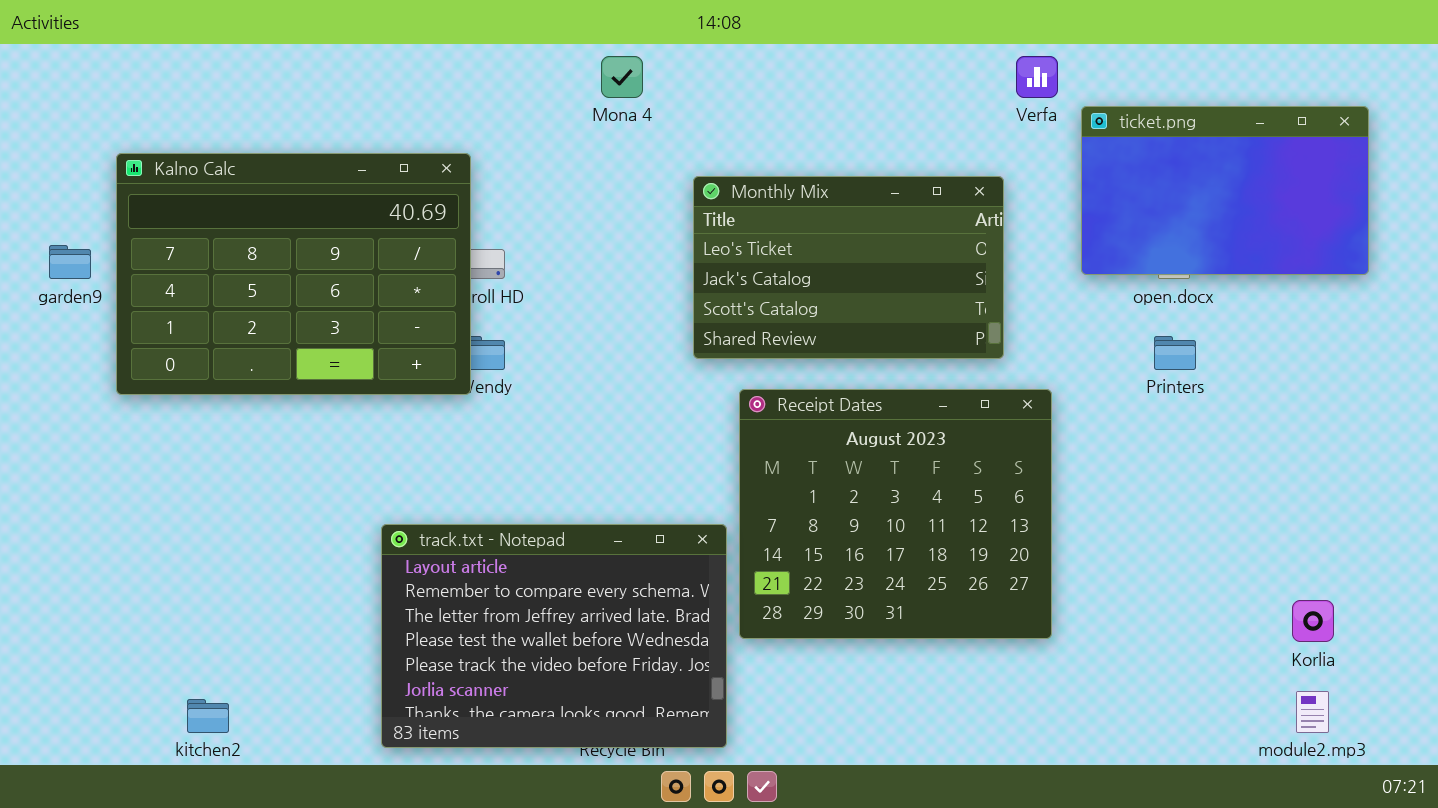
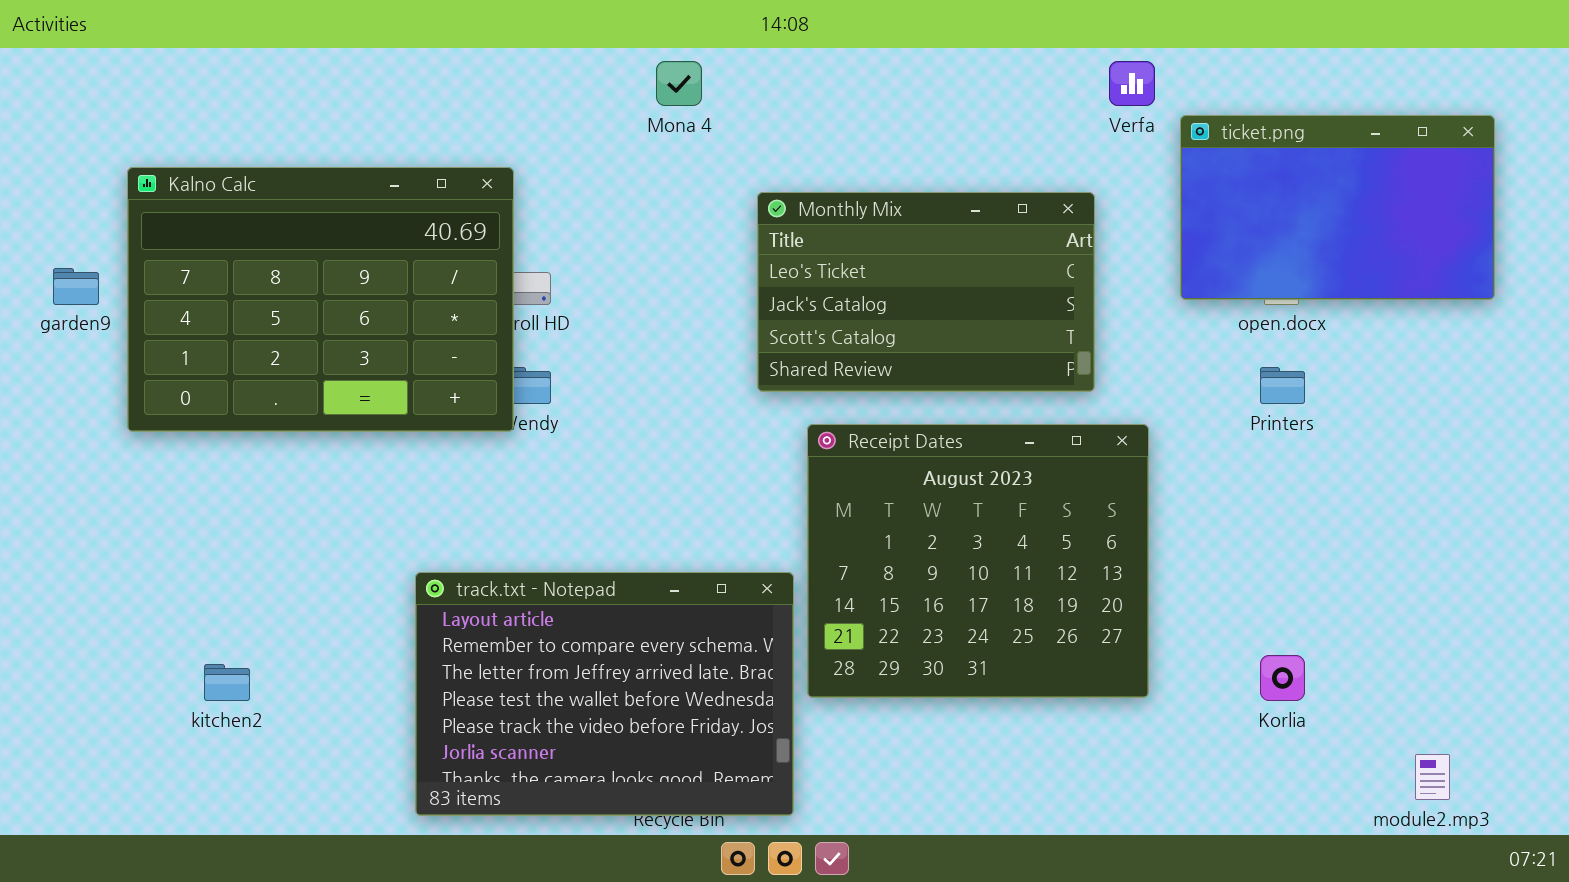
Korlia: [1292,600,1334,642] -> [1260,655,1305,701], moved
kitchen2: [187,699,229,733] -> [204,664,250,701], moved

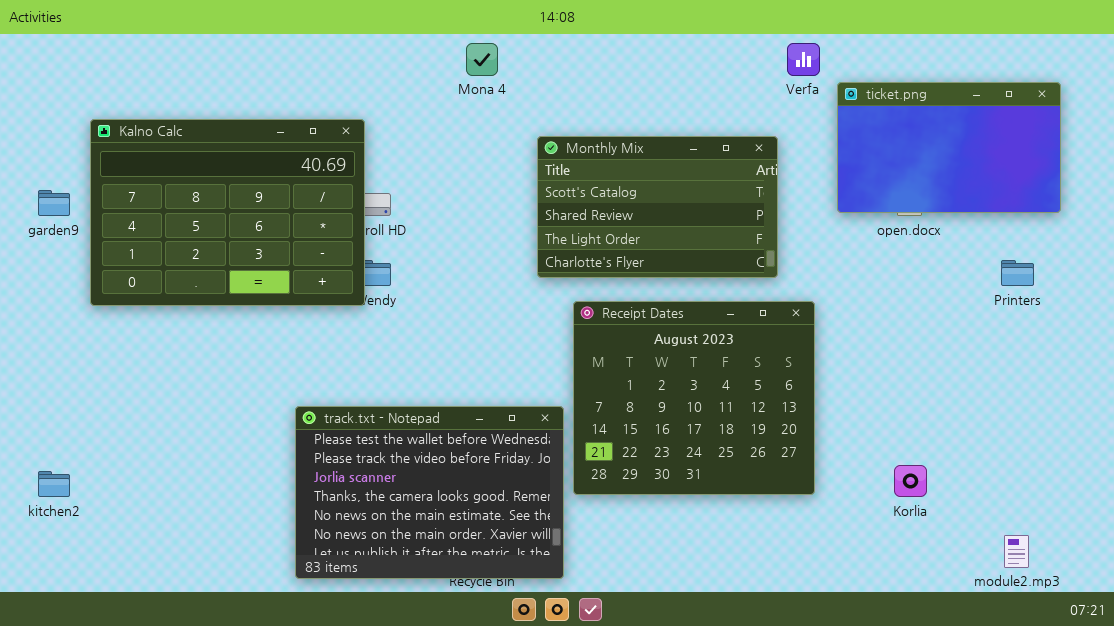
Monthly Mix: [757,192,1095,392] -> [537,136,778,278], scrolled down 2 rows
Printers: [1260,367,1305,404] -> [1001,260,1034,286], moved
track.txt - Notepad: [415,572,794,816] -> [295,406,564,579], scrolled down 3 rows
kitchen2: [204,664,250,701] -> [38,471,70,497], moved

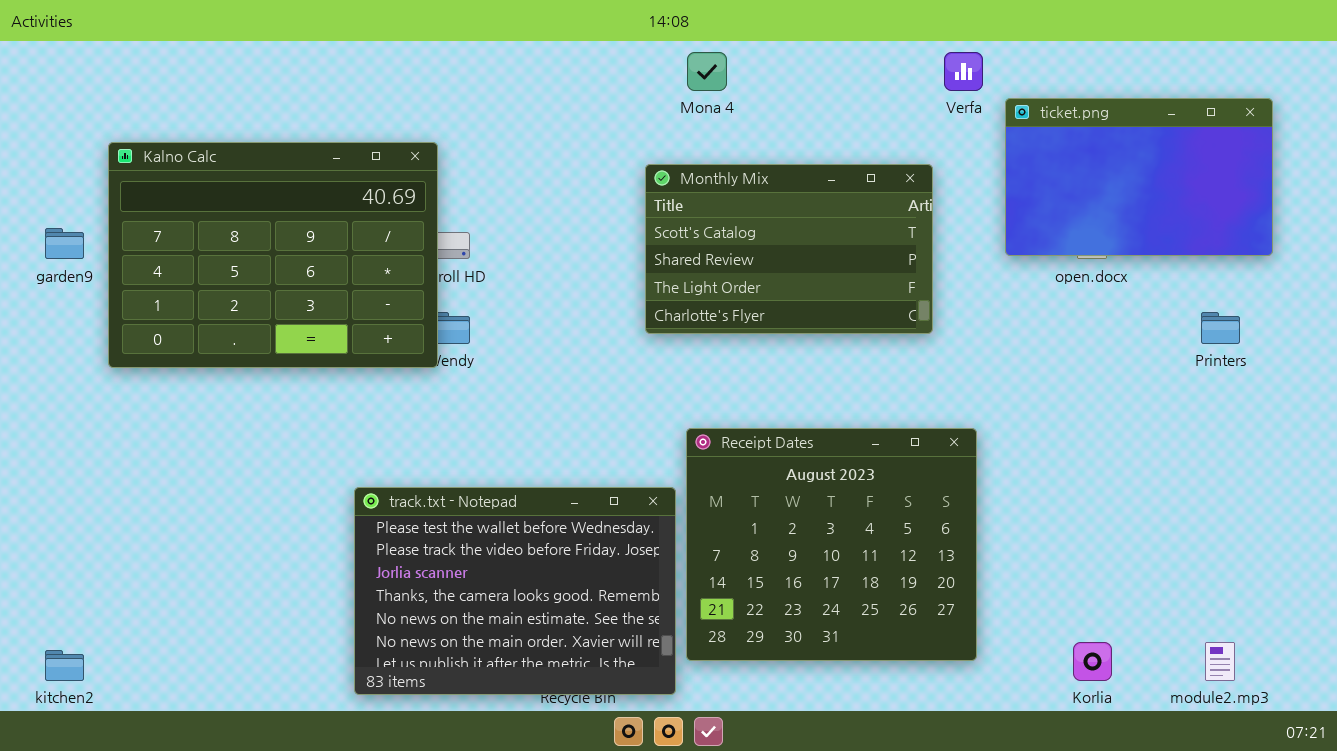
Mona 4: [466,43,498,76] -> [687,52,727,91], moved
Receipt Dates: [573,301,815,495] -> [686,428,977,661], moved
Korlia: [894,465,927,497] -> [1073,642,1112,681], moved
kitchen2: [38,471,70,497] -> [45,650,84,681], moved

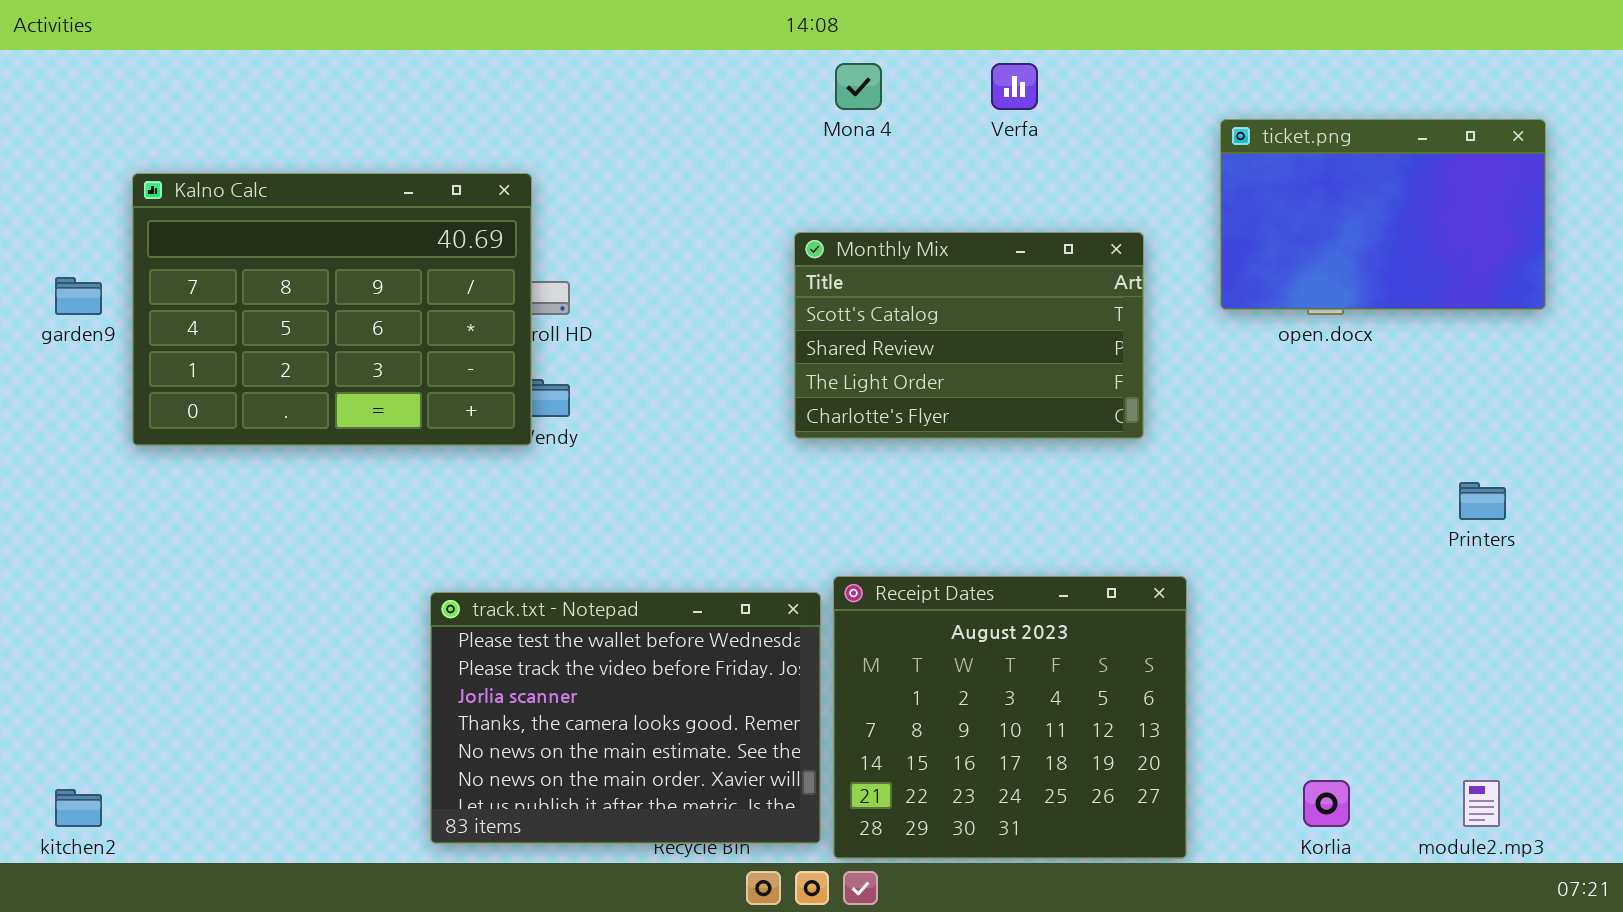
Verfa: [944,52,983,91] -> [991,63,1038,110], moved
Monthly Mix: [645,164,933,334] -> [794,232,1144,439], moved
Printers: [1201,312,1240,344] -> [1459,482,1506,520], moved
Receipt Dates: [686,428,977,661] -> [833,576,1187,859], moved

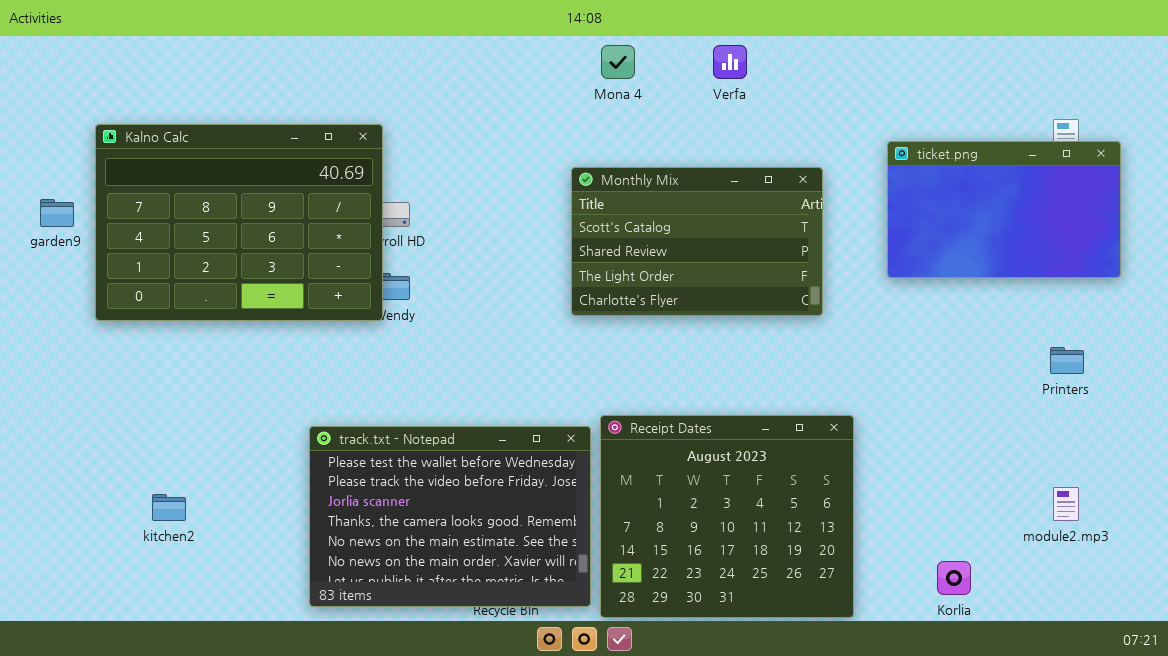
ticket.png: [1220,119,1546,310] -> [887,141,1121,278], moved
module2.mp3: [1463,780,1500,827] -> [1053,487,1079,521], moved
kitchen2: [55,789,102,827] -> [152,494,186,521], moved

